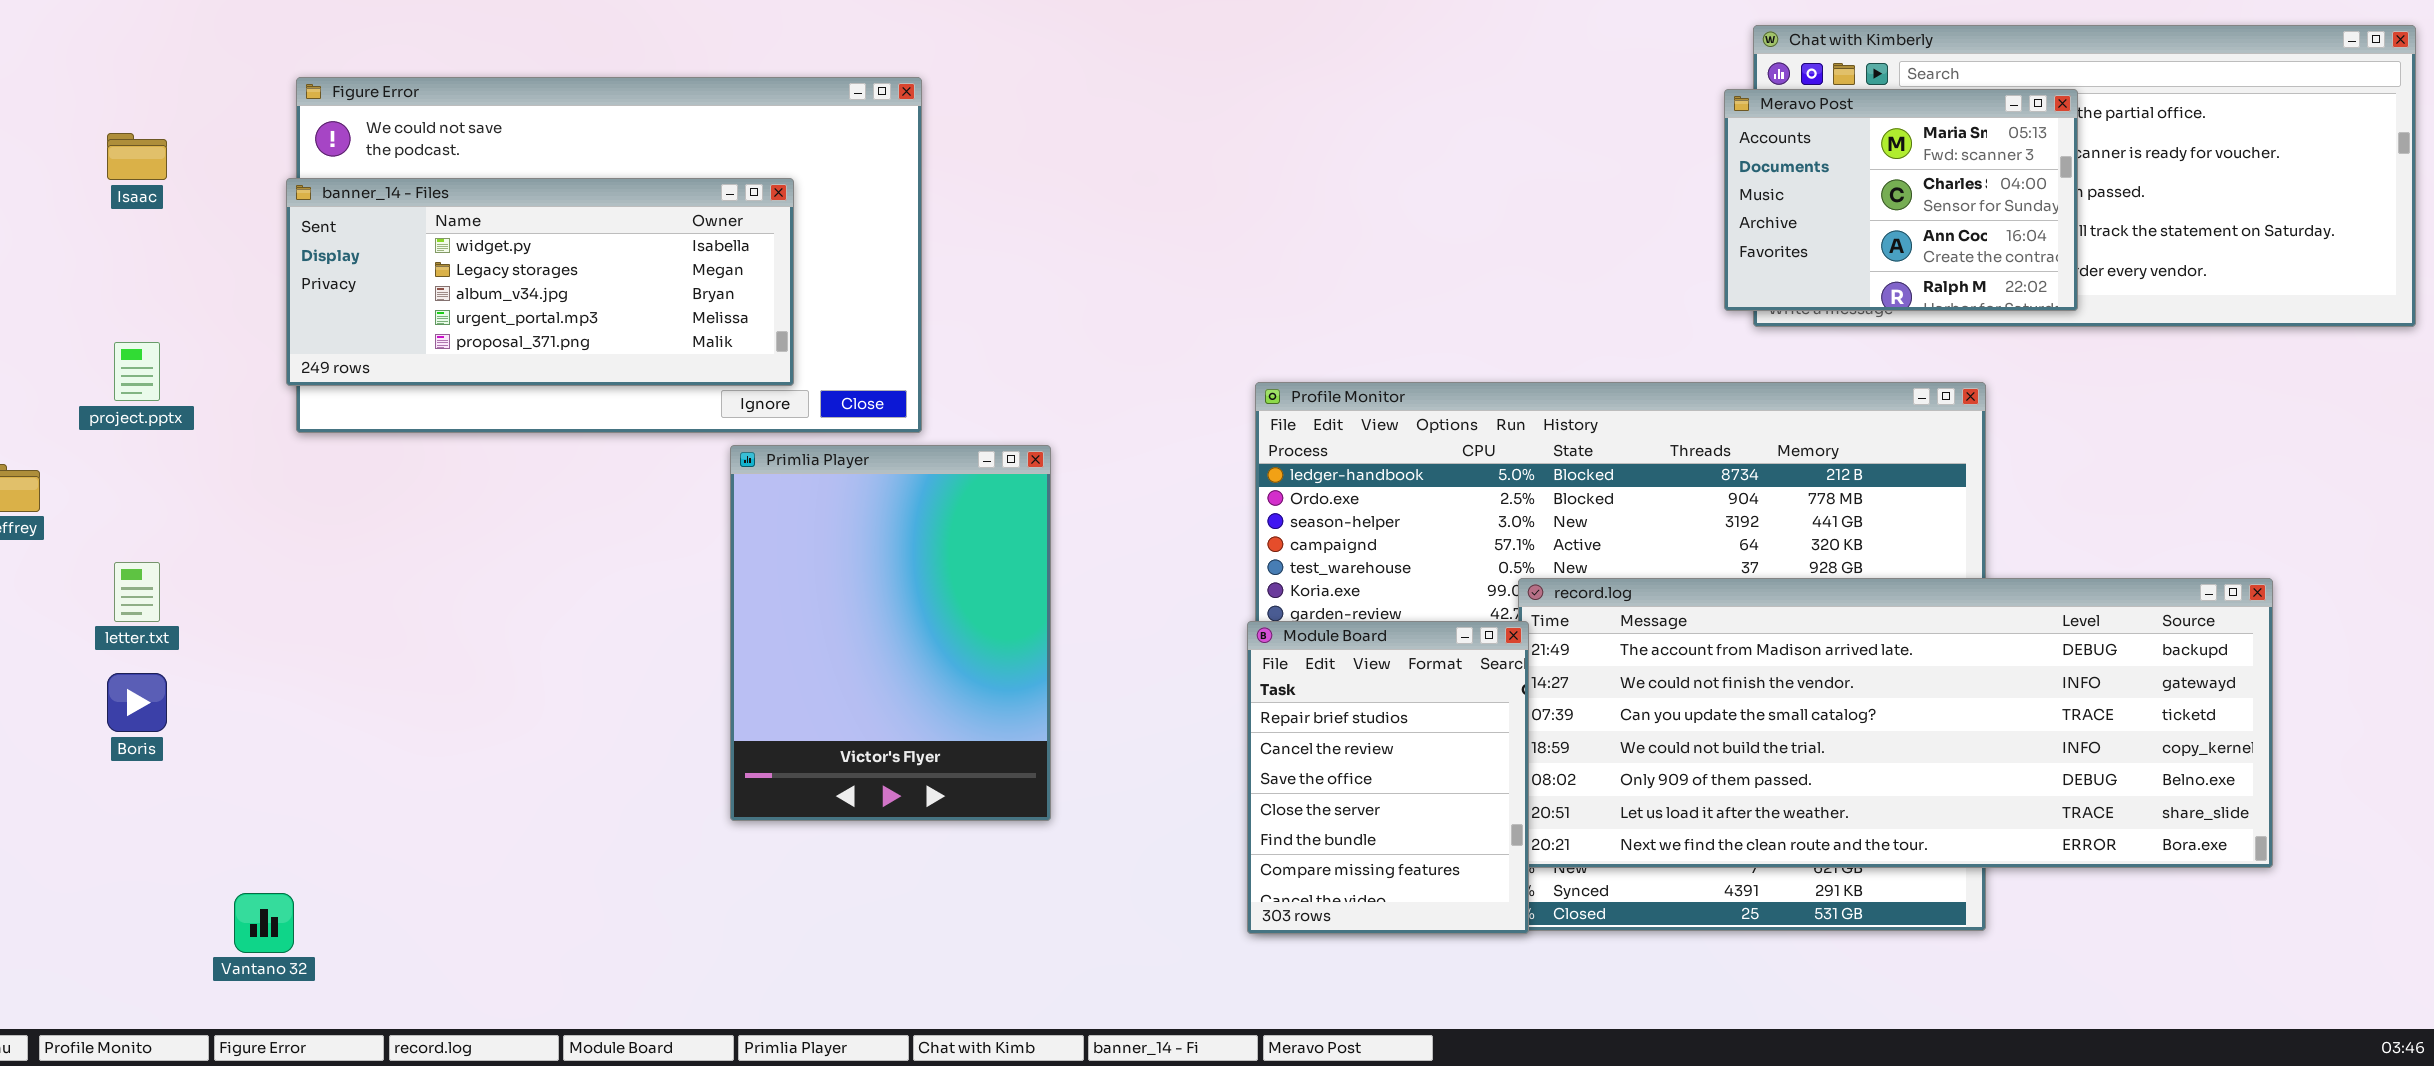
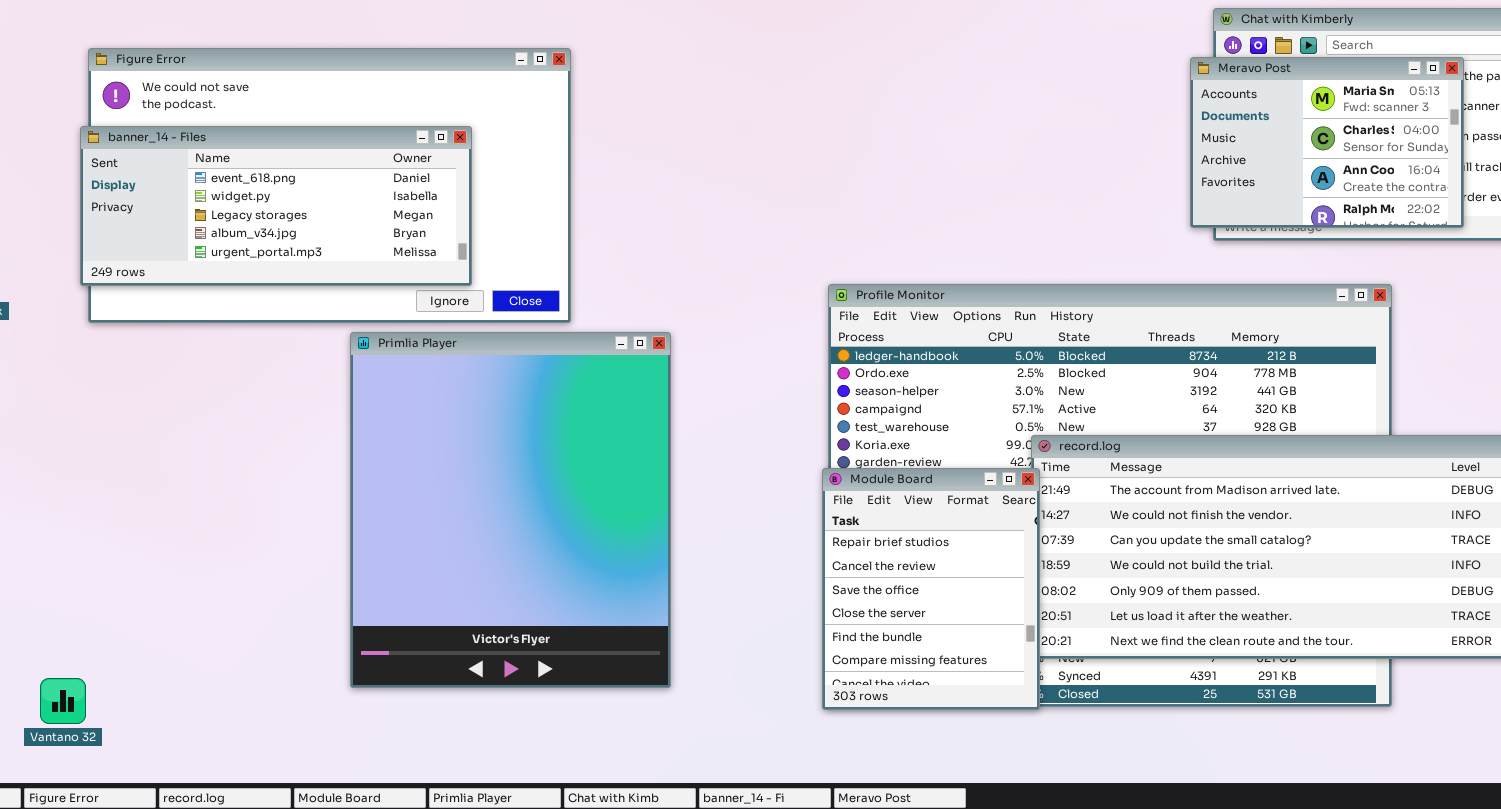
banner_14 - Files: [286,178,794,386] -> [80,126,472,286], scrolled up 1 row
Primlia Player: [730,445,1051,821] -> [350,332,671,688], resized

